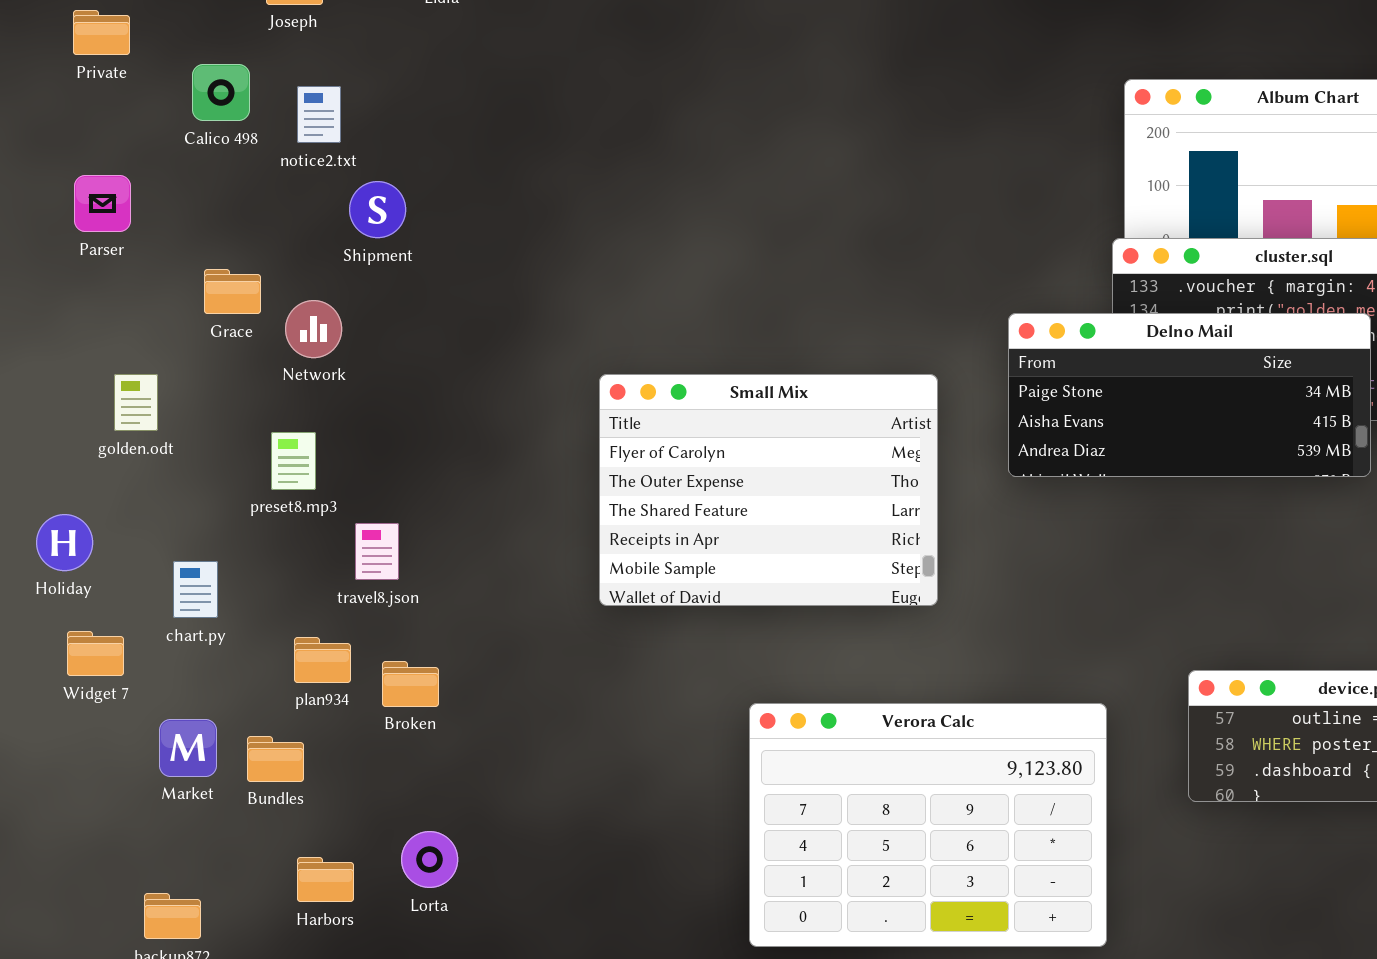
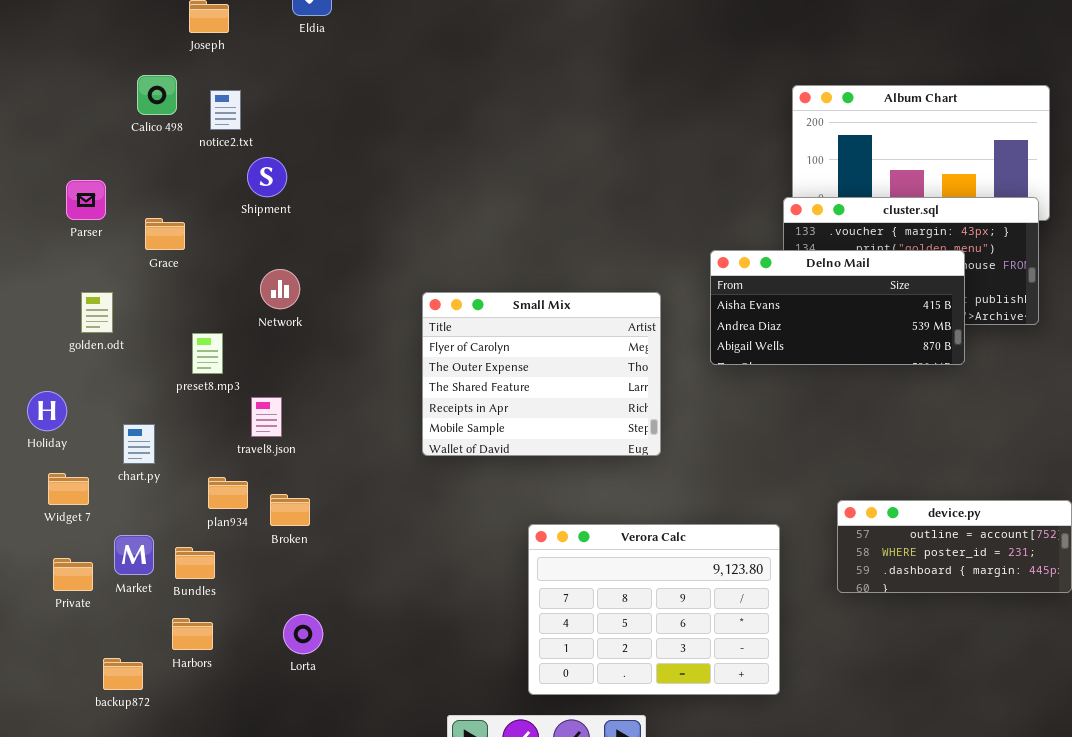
Private: [73,10,130,55] -> [53,558,93,591], moved
Parser: [74,175,131,232] -> [66,180,106,220], moved
Network: [285,300,342,358] -> [260,269,300,309], moved
Delno Mail: [1008,313,1371,477] -> [710,250,965,365], scrolled down 1 row
Harbors: [297,857,354,902] -> [172,618,213,650], moved

